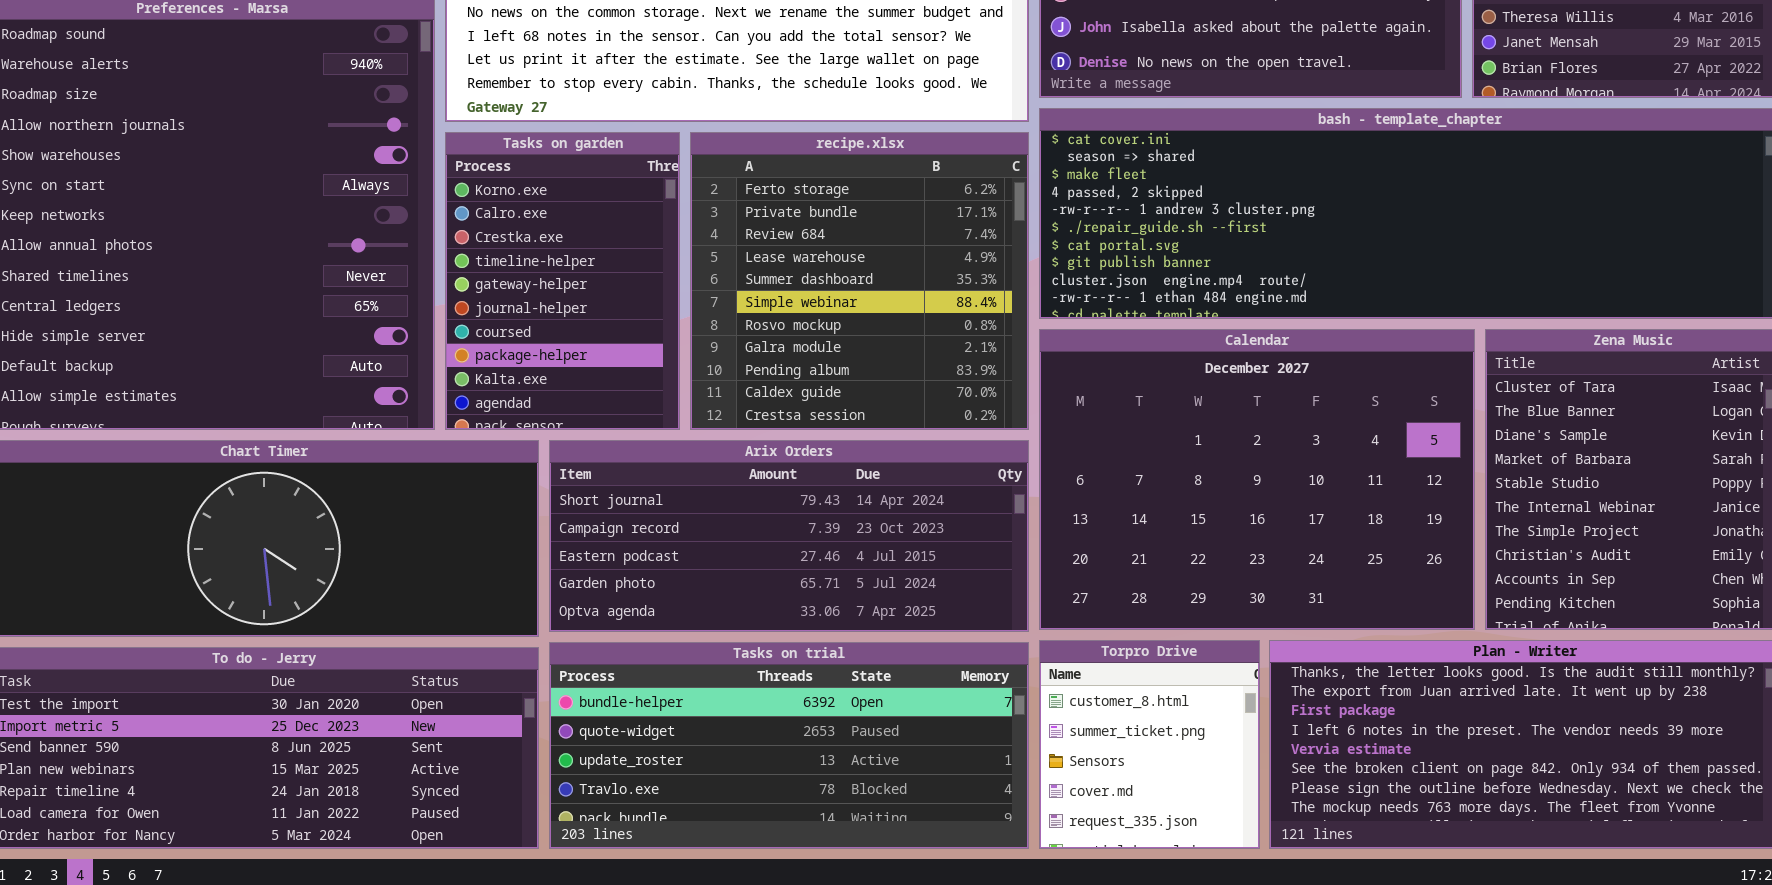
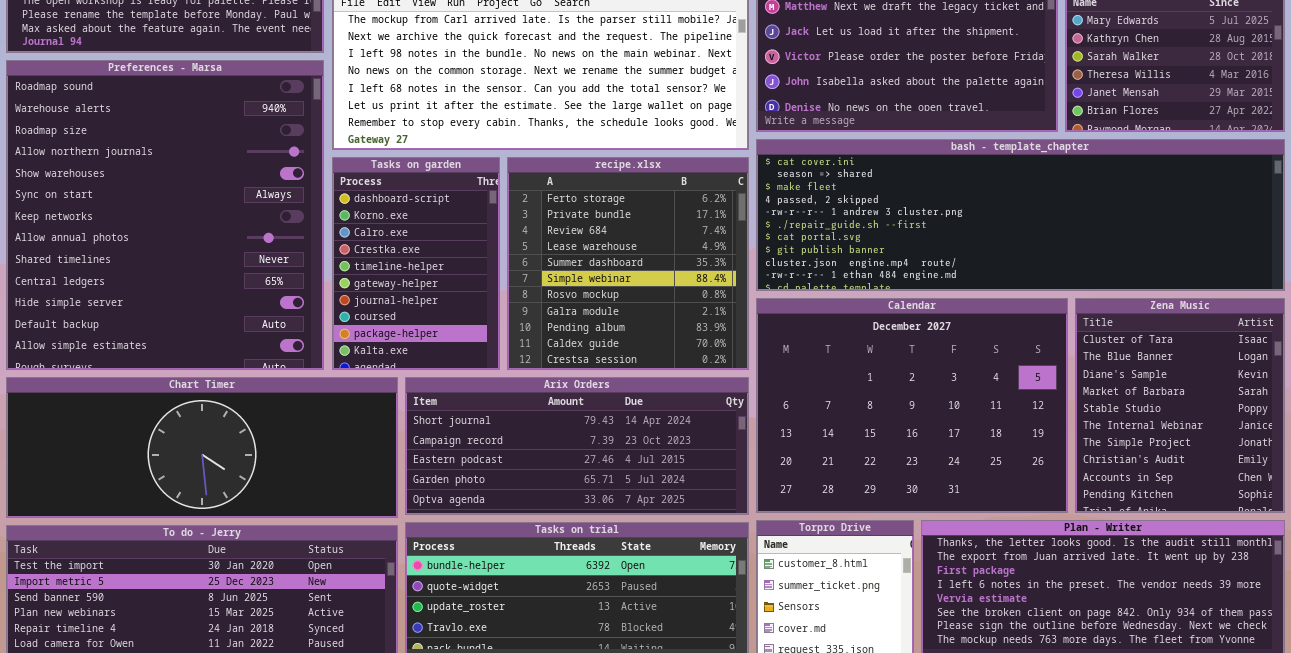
Tasks on garden: [445,132,680,430] -> [332,157,500,370], scrolled up 1 row

